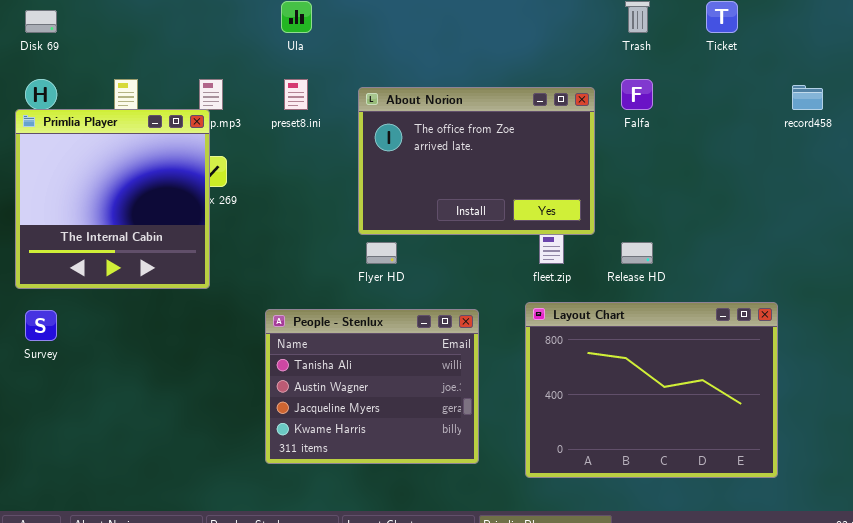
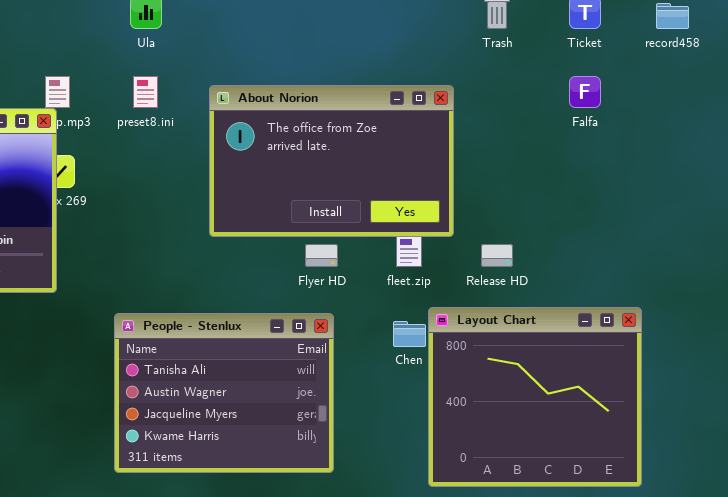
Falfa: [621,79,653,110] -> [569,76,601,108], moved
record458: [792,85,823,110] -> [656,3,689,29], moved
Flyer HD: [366,242,397,264] -> [305,244,338,267], moved
Layout Chart: [525,302,778,478] -> [428,307,642,487], resized

